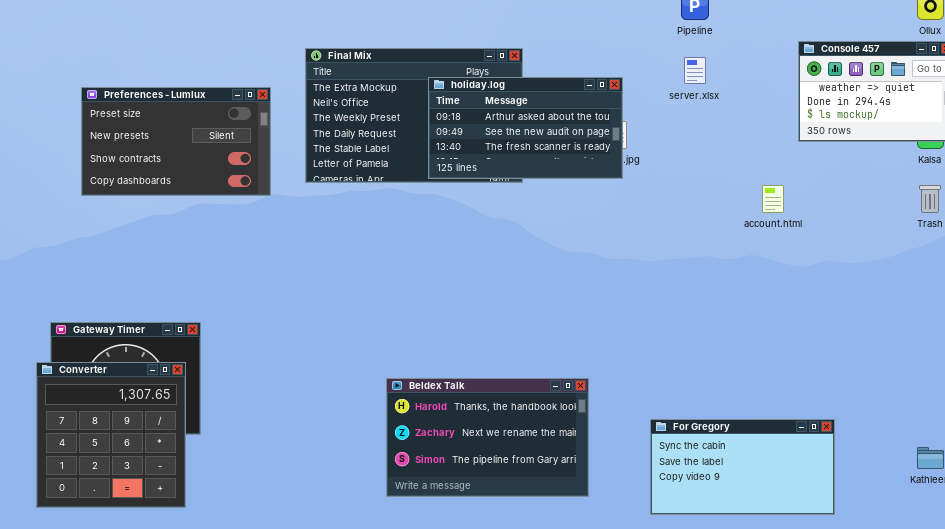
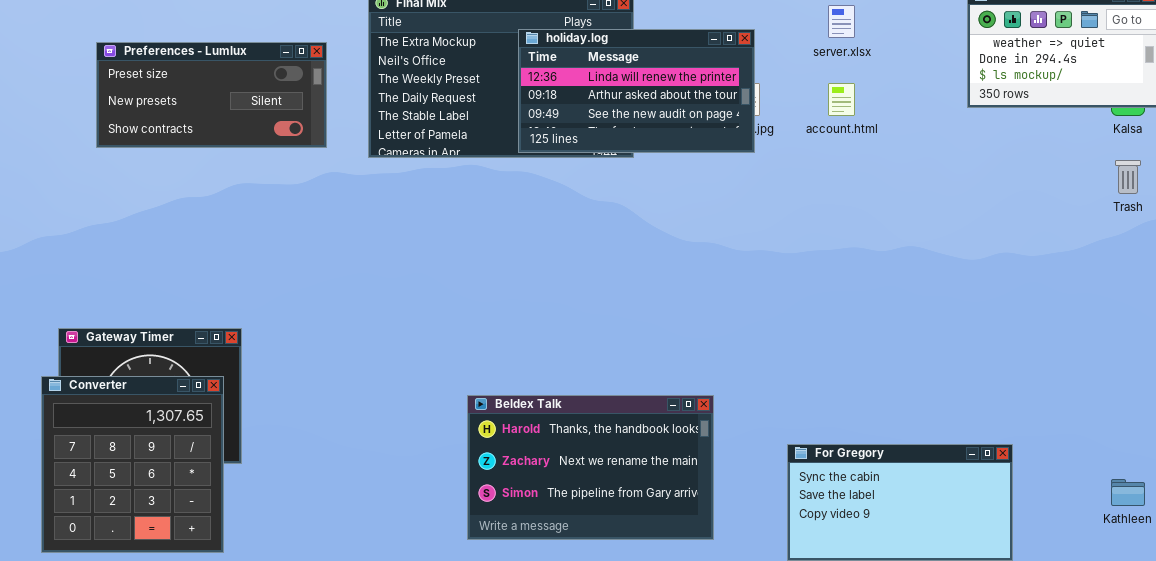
holiday.log: [428,77,623,179] -> [518,29,755,153], scrolled up 1 row
Preferences - Lumlux: [81,87,271,196] -> [96,42,327,148], resized
account.html: [762,185,784,213] -> [828,83,855,116], moved

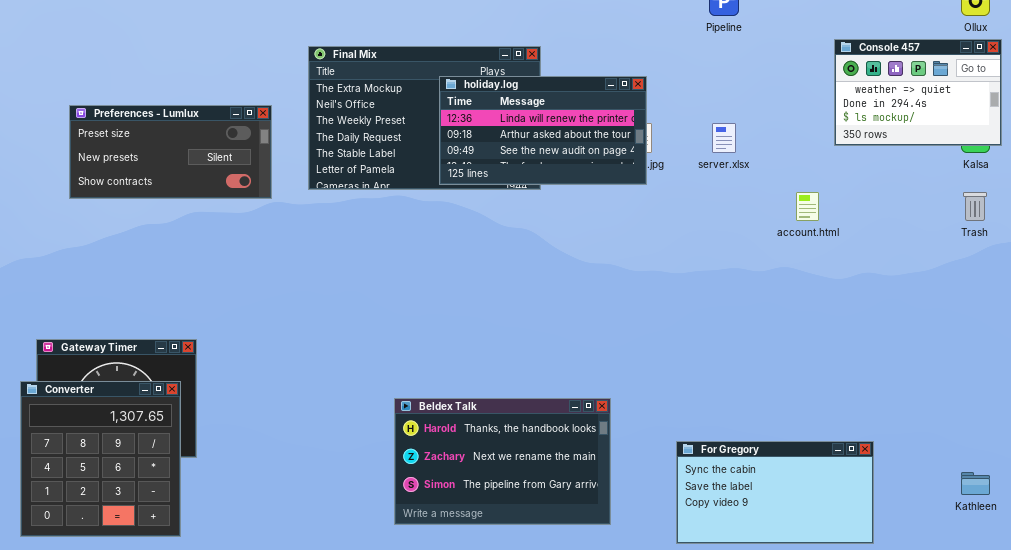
server.xlsx: [828,5,855,38] -> [712,123,736,153], moved
Preferences - Lumlux: [96,42,327,148] -> [69,105,272,199], moved
account.html: [828,83,855,116] -> [796,192,819,221], moved

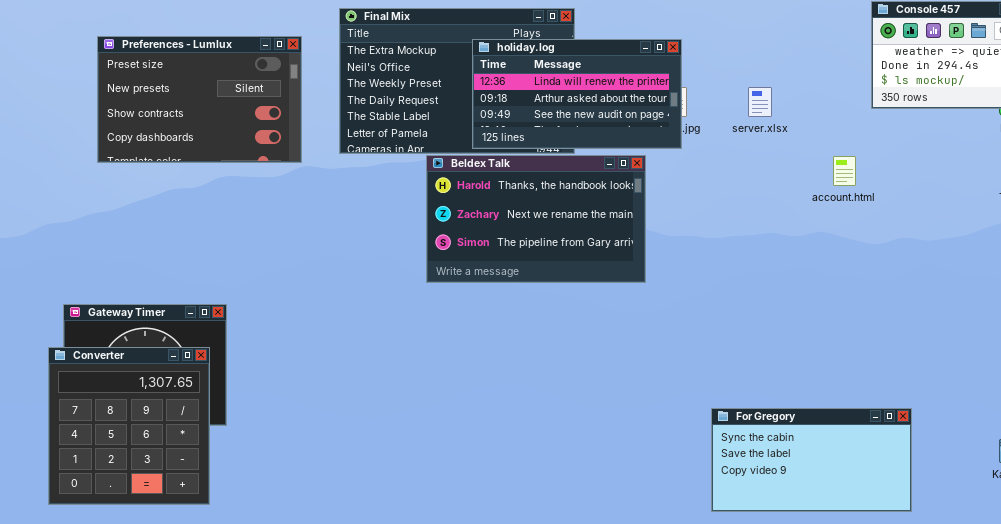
Preferences - Lumlux: [69,105,272,199] -> [97,36,302,163], resized
Beldex Talk: [394,398,611,525] -> [426,155,646,283], moved

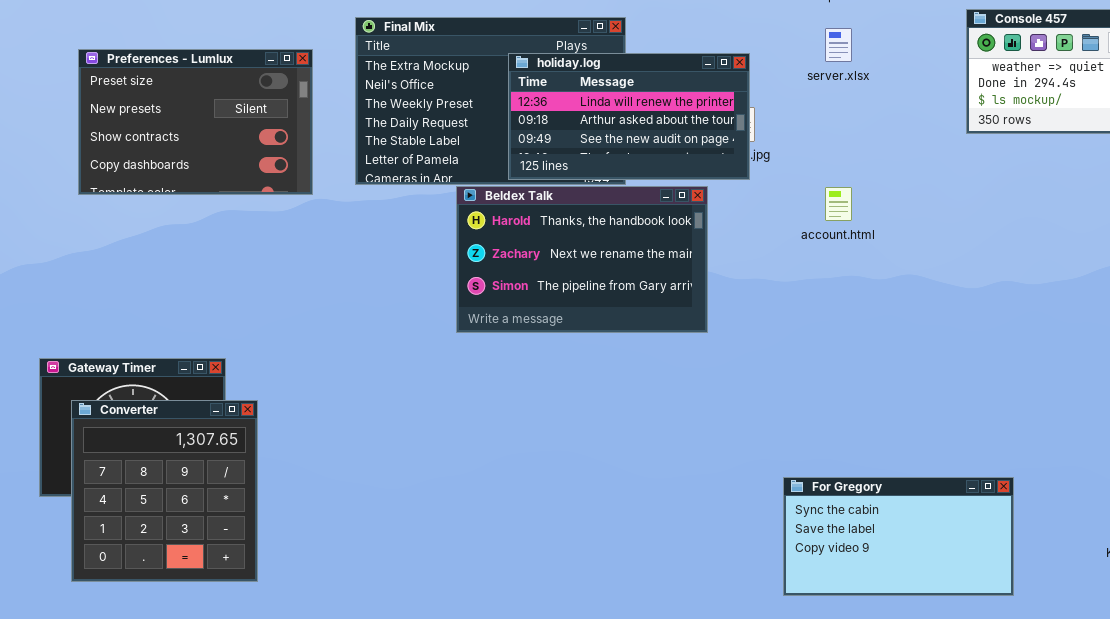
server.xlsx: [748,87,772,117] -> [825,28,852,62], moved
account.html: [833,156,856,186] -> [825,187,852,221], moved
Converter: [48,347,210,505] -> [71,400,258,582], moved

